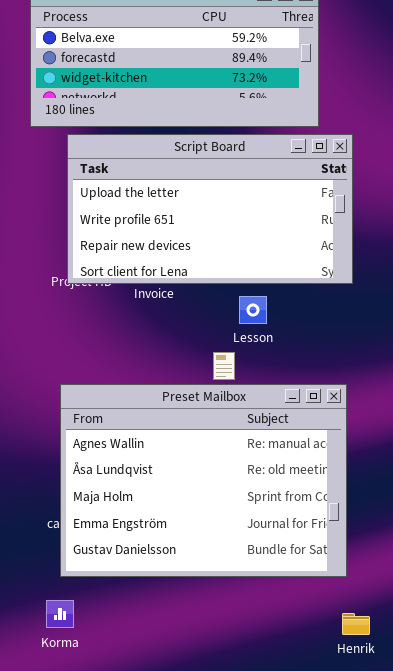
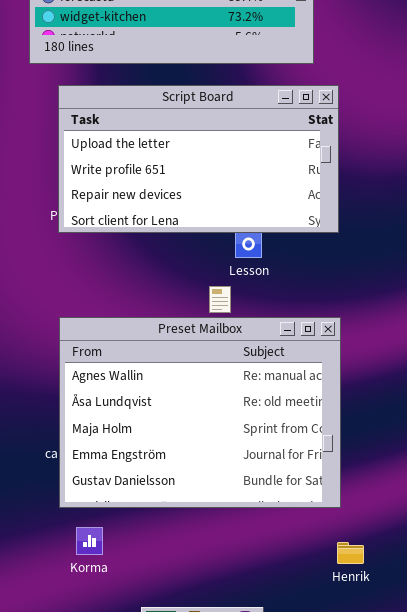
Script Board: [67,134,353,284] -> [58,85,339,233], moved
Korma: [46,600,74,628] -> [76,527,103,555], moved

